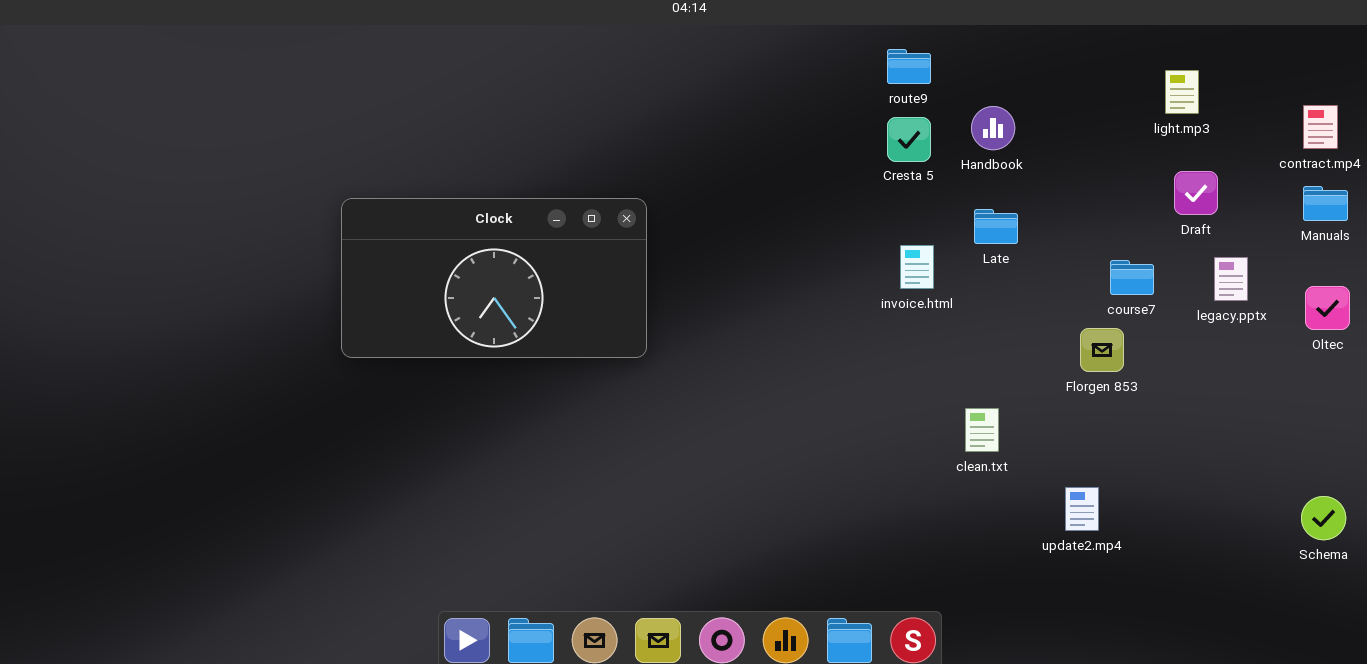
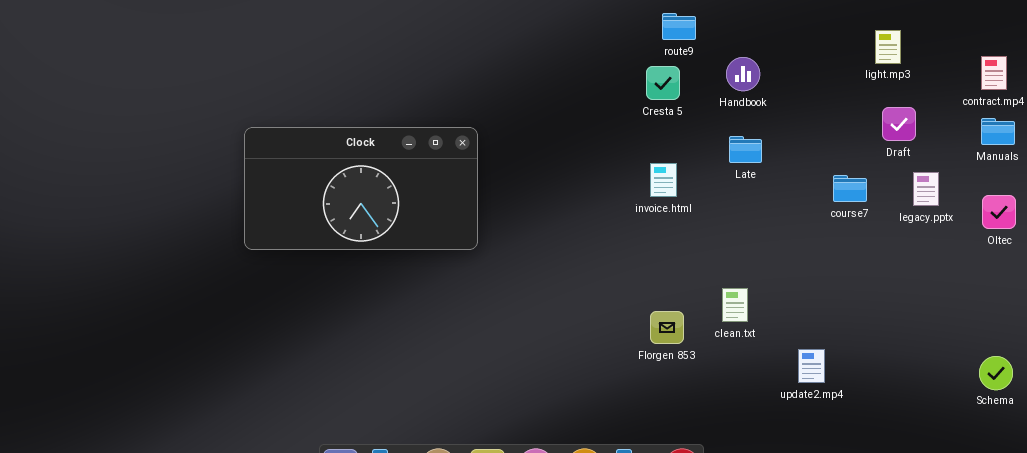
Cresta 5: [887,117,931,162] -> [646,66,680,100], moved
invoice.html: [900,245,934,289] -> [650,163,677,197], moved
Florgen 853: [1080,328,1124,372] -> [650,311,684,344], moved

